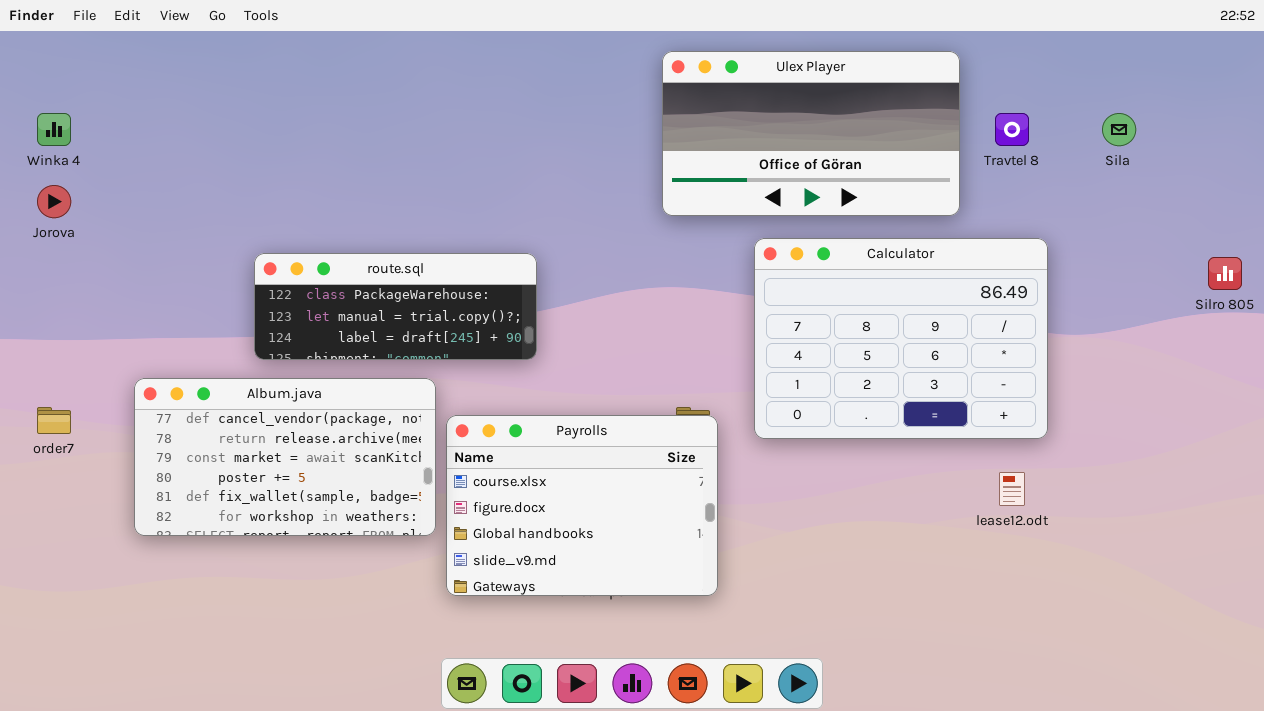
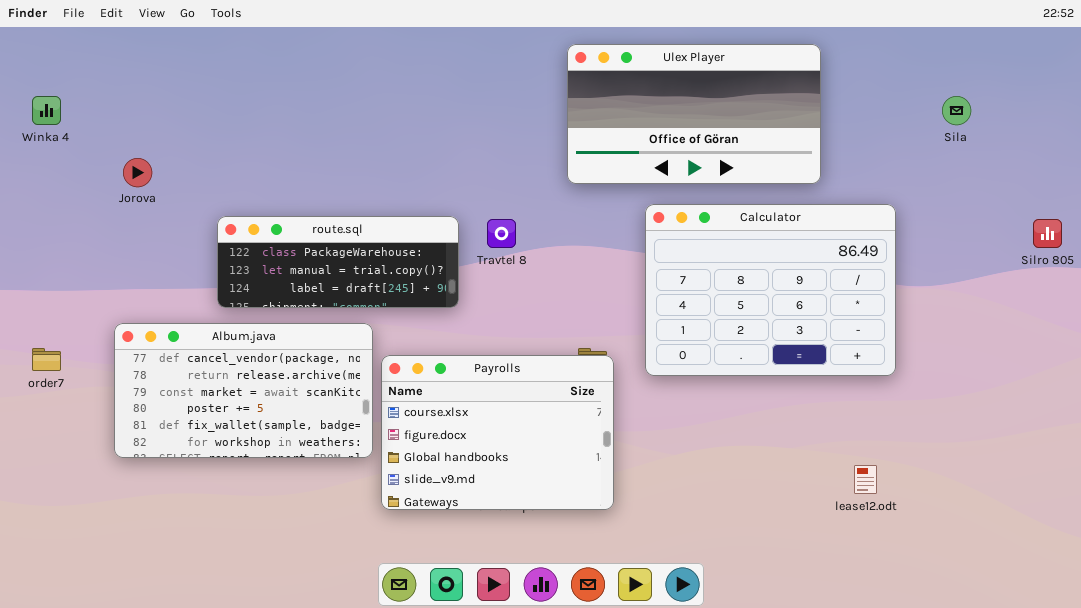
Travtel 8: [995,113,1029,146] -> [487,219,516,248], moved
Jorova: [37,185,71,218] -> [123,158,152,187], moved
lease12.odt: [999,472,1025,506] -> [854,465,877,494], moved

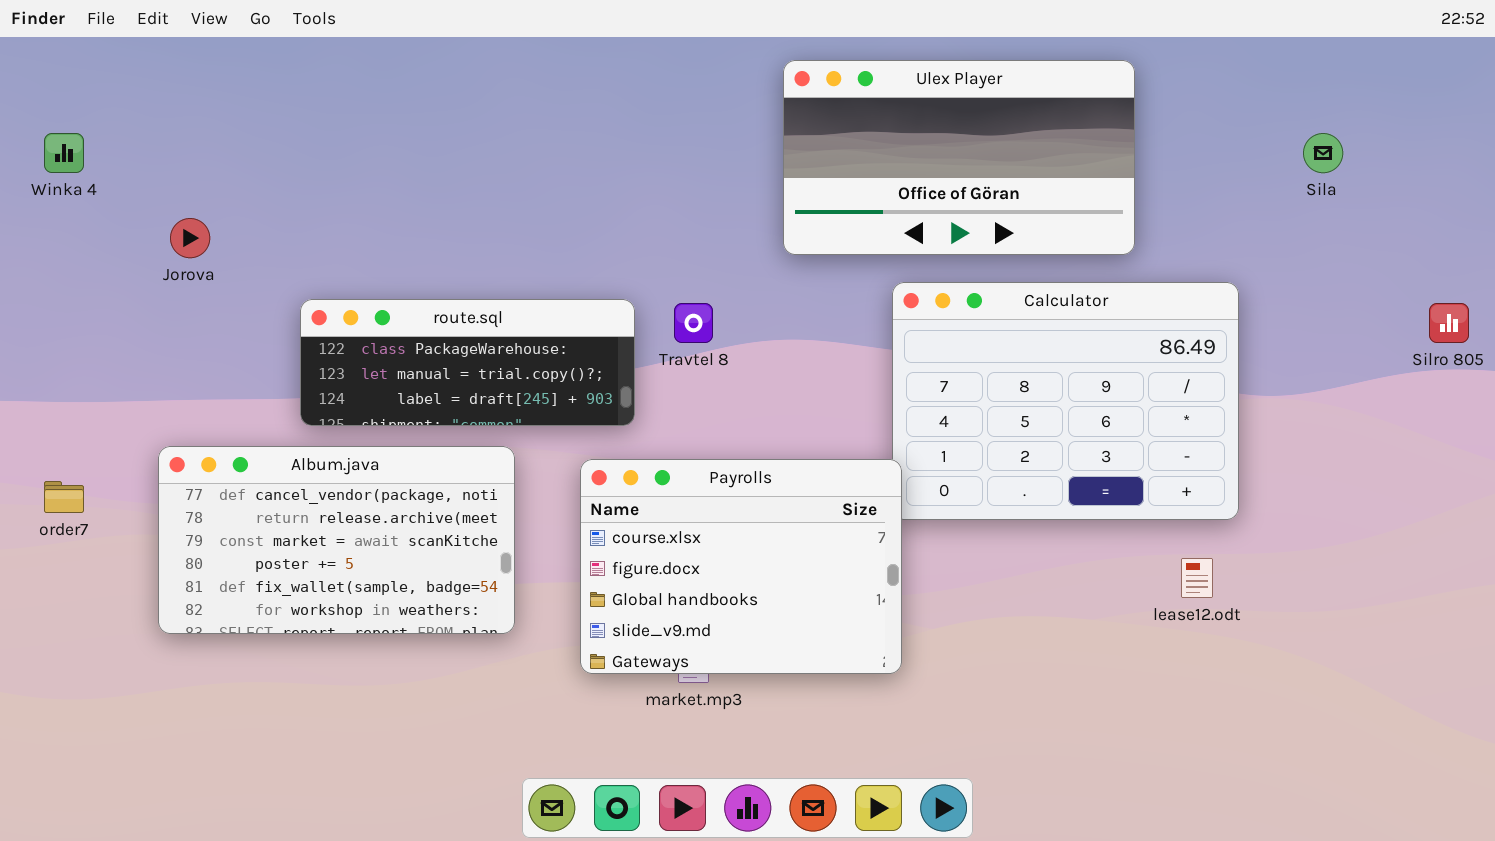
Payrolls: [381,355,614,510] -> [580,459,902,674], moved
lease12.odt: [854,465,877,494] -> [1181,558,1213,598], moved

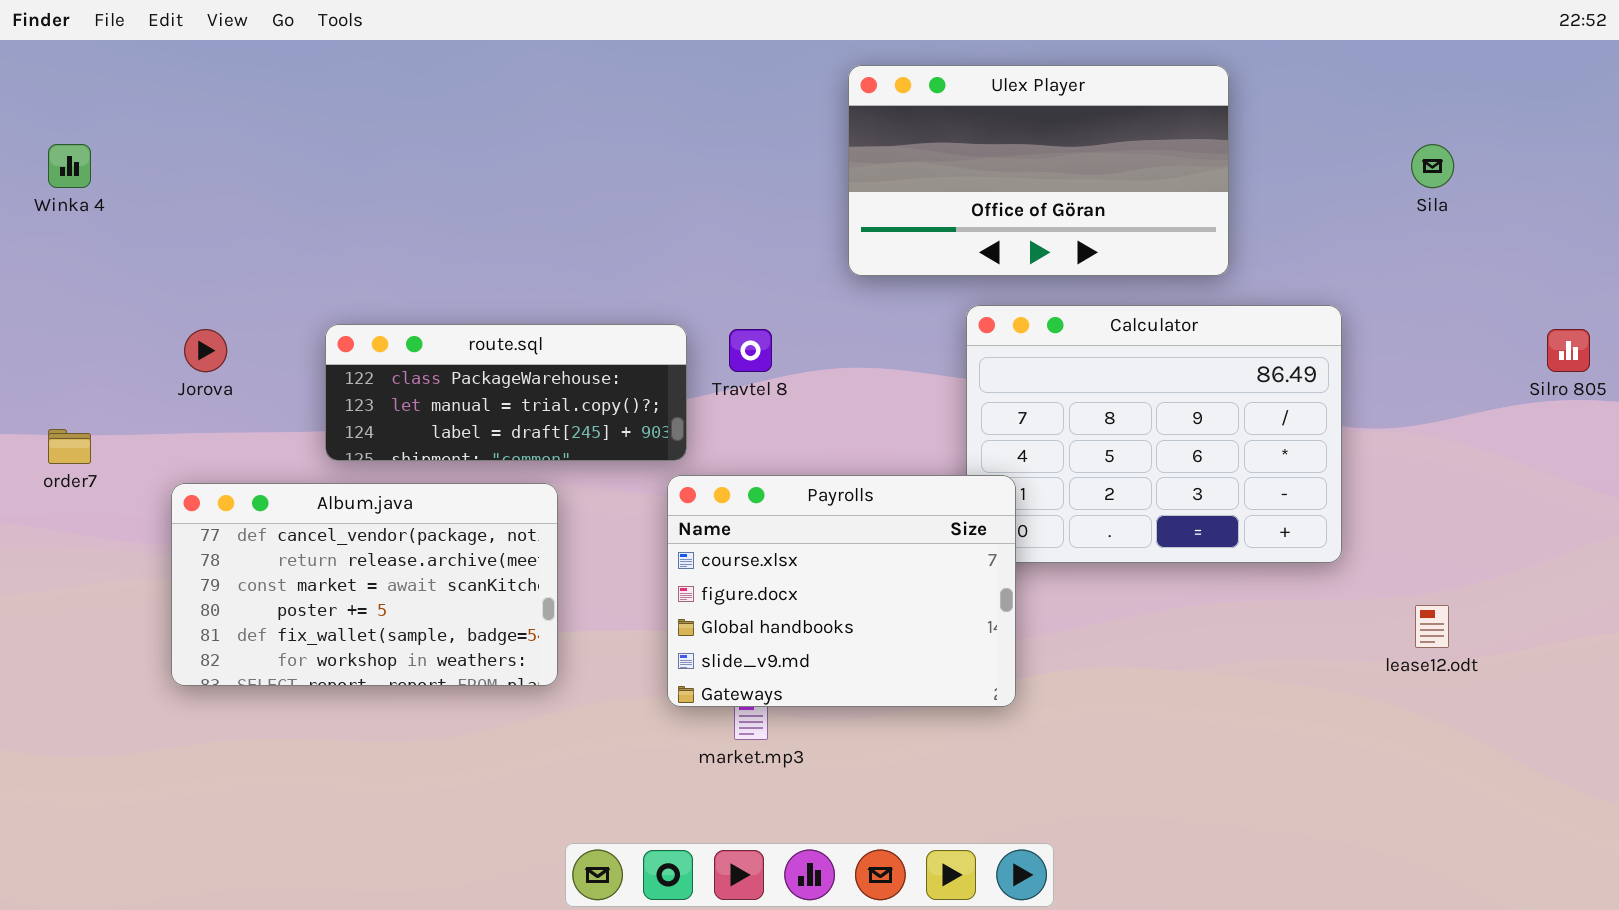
Jorova: [170,218,210,258] -> [184,329,227,372], moved
Payrolls: [580,459,902,674] -> [667,475,1016,707], moved
order7: [44,481,84,513] -> [48,429,91,464], moved
lease12.odt: [1181,558,1213,598] -> [1415,605,1449,648], moved

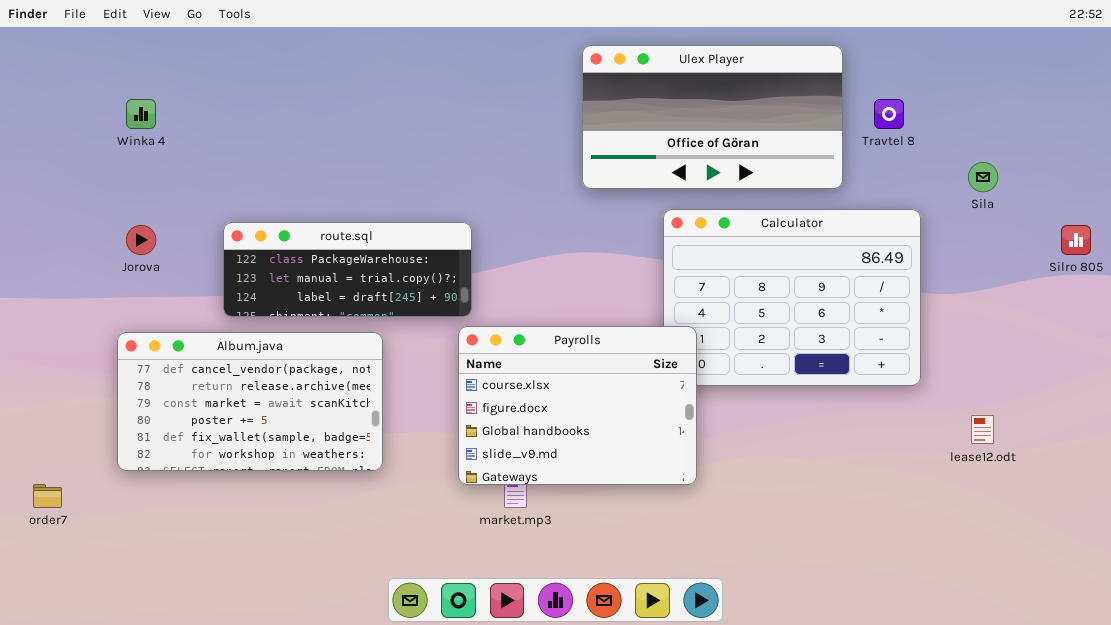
Winka 4: [48,144,91,188] -> [126,99,156,129], moved
Sila: [1411,144,1454,188] -> [968,162,998,192], moved
Travtel 8: [729,329,772,372] -> [874,99,904,129], moved
order7: [48,429,91,464] -> [33,484,62,508], moved

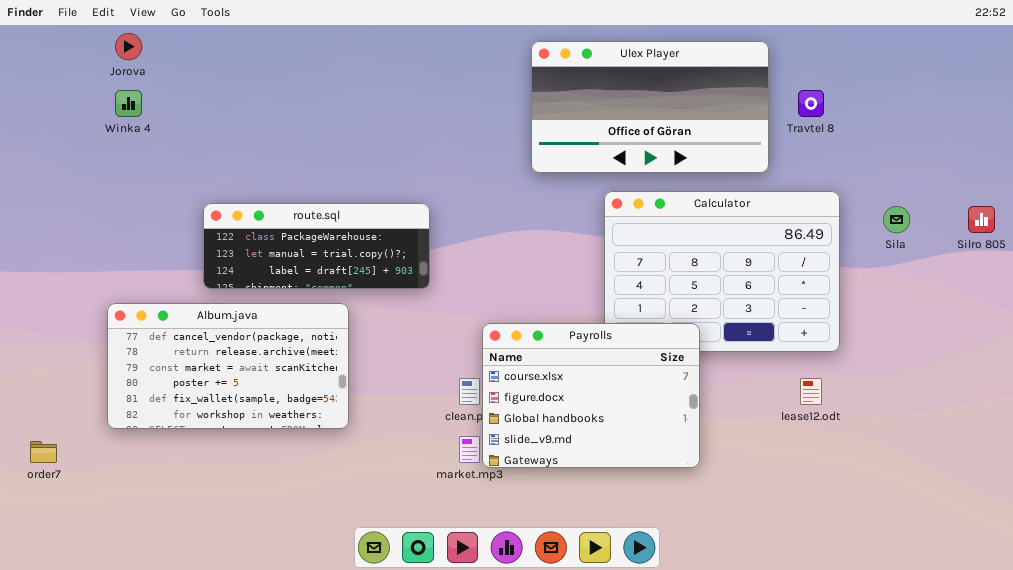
Sila: [968,162,998,192] -> [883,206,910,233], moved
Jorova: [126,225,156,255] -> [115,33,142,60], moved
Payrolls: [458,326,697,485] -> [482,323,700,468], moved
lease12.odt: [971,415,994,444] -> [800,378,822,405], moved

